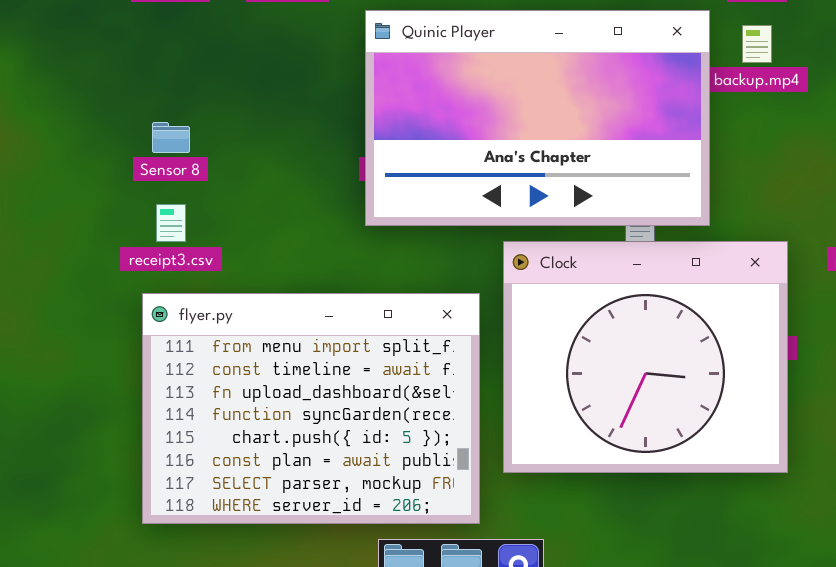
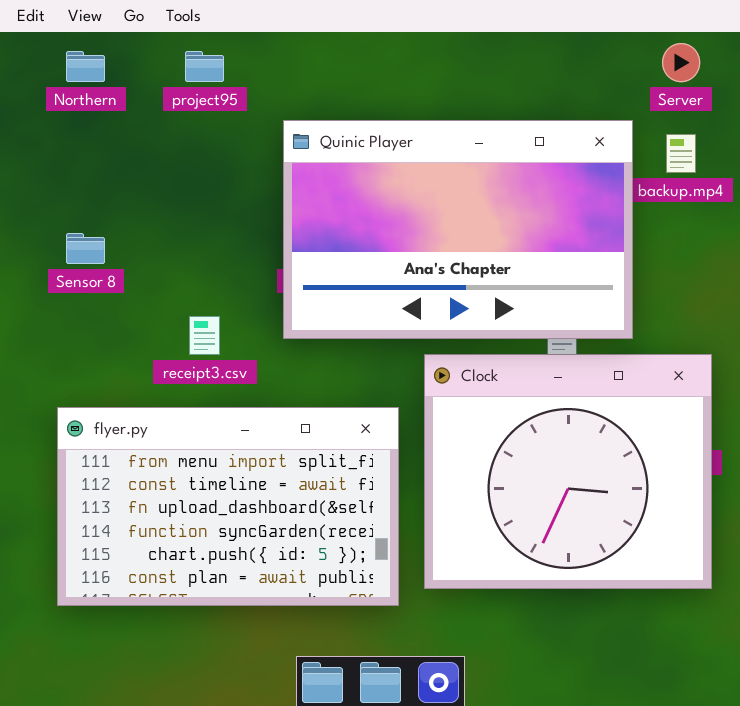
receipt3.csv: [156,204,186,242] -> [189,316,220,355], moved
flyer.py: [142,293,480,524] -> [57,407,399,606], resized

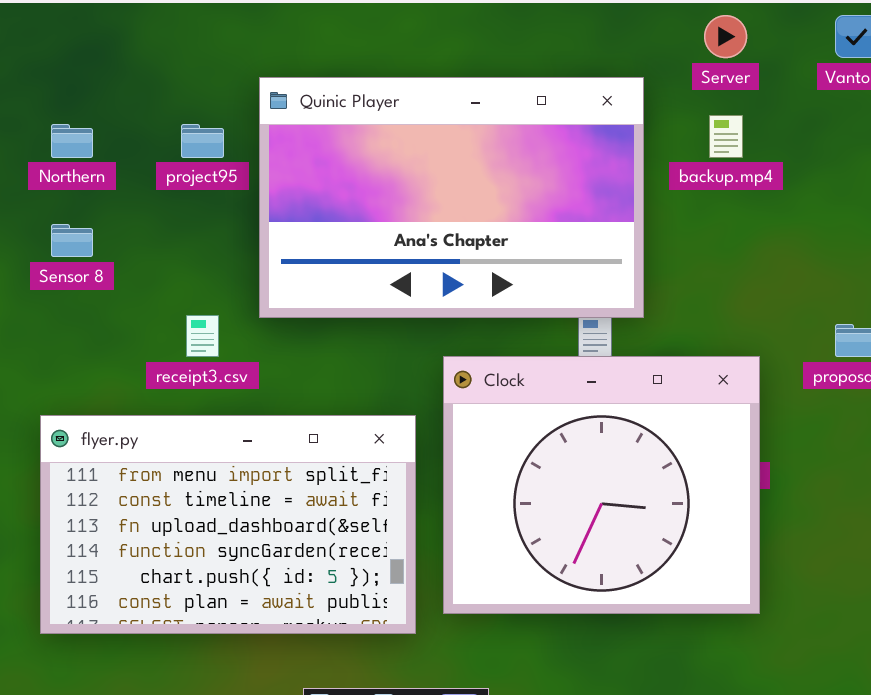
Northern: [66,51,105,82] -> [51,124,93,158], moved
project95: [185,51,224,82] -> [181,124,224,158], moved
Quinic Player: [283,120,633,339] -> [259,77,644,318], moved

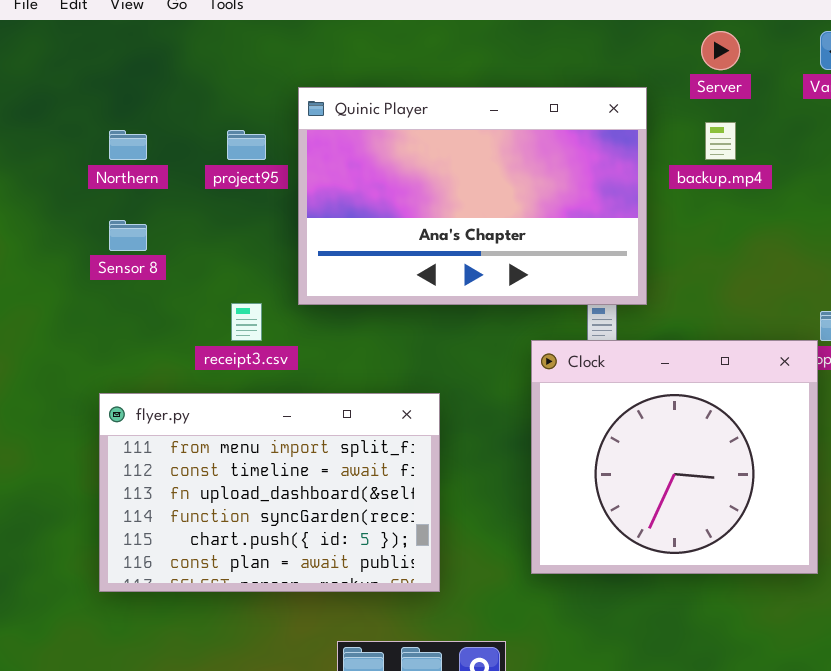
Clock: [443,356,760,614] -> [531,340,818,574], moved

